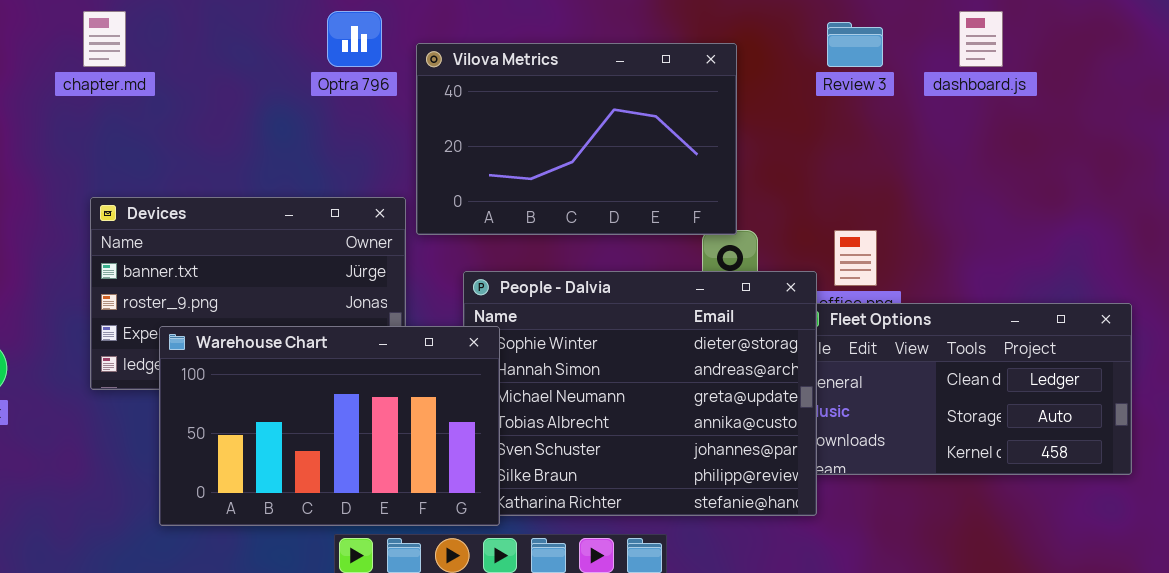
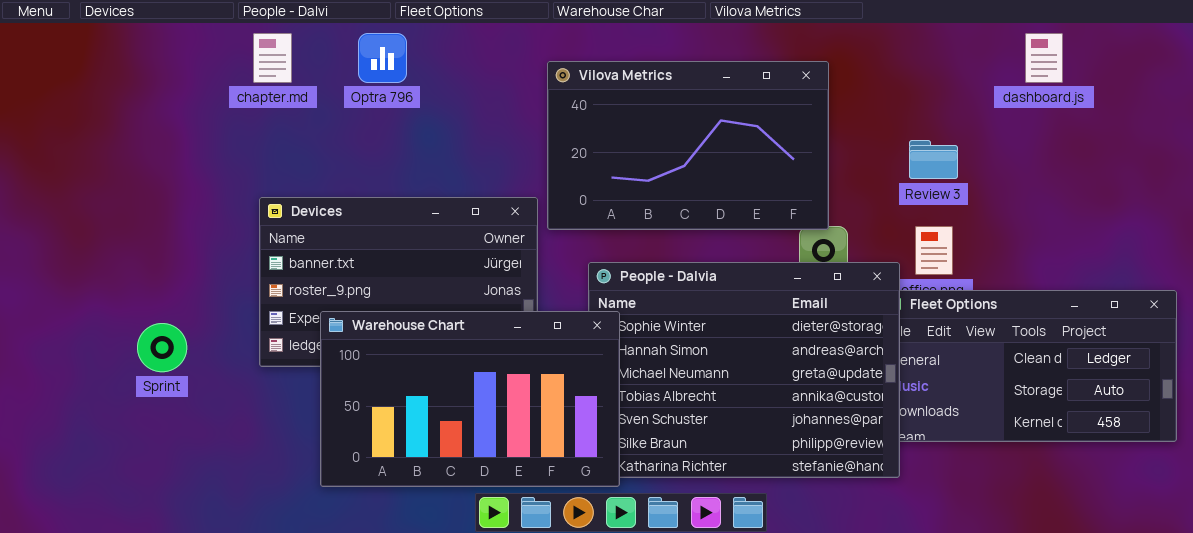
Optra 796: [327,11,382,67] -> [358,33,407,83], moved
Review 3: [827,22,883,67] -> [909,140,958,179], moved

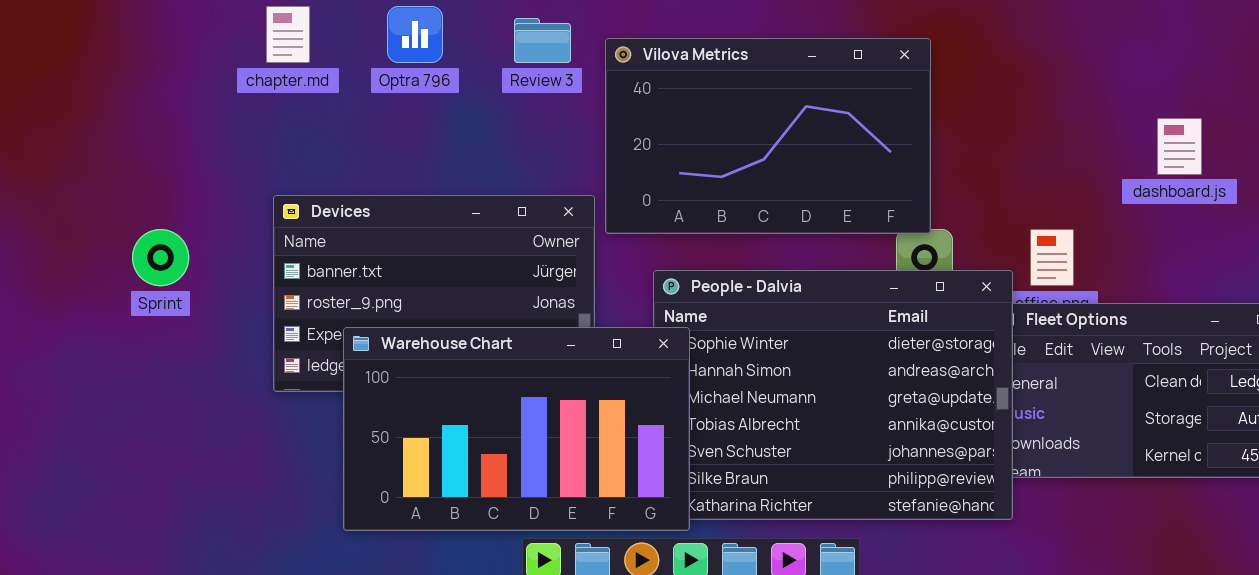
dashboard.js: [1025,33,1063,83] -> [1157,118,1202,175], moved
Review 3: [909,140,958,179] -> [514,18,571,63], moved
Sprint: [137,323,187,372] -> [132,229,189,286], moved

